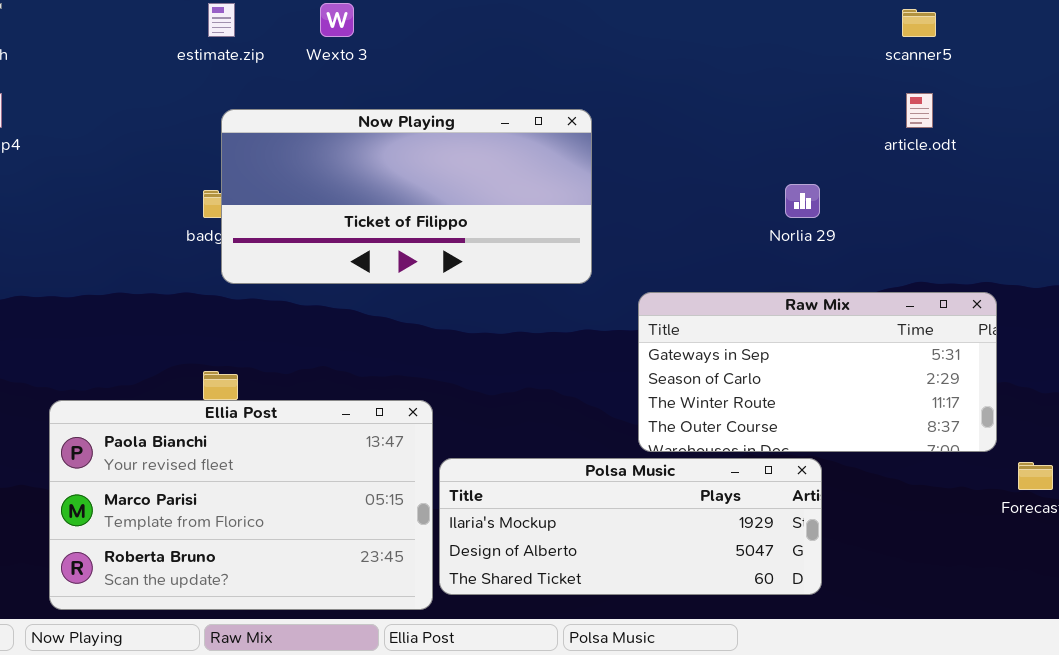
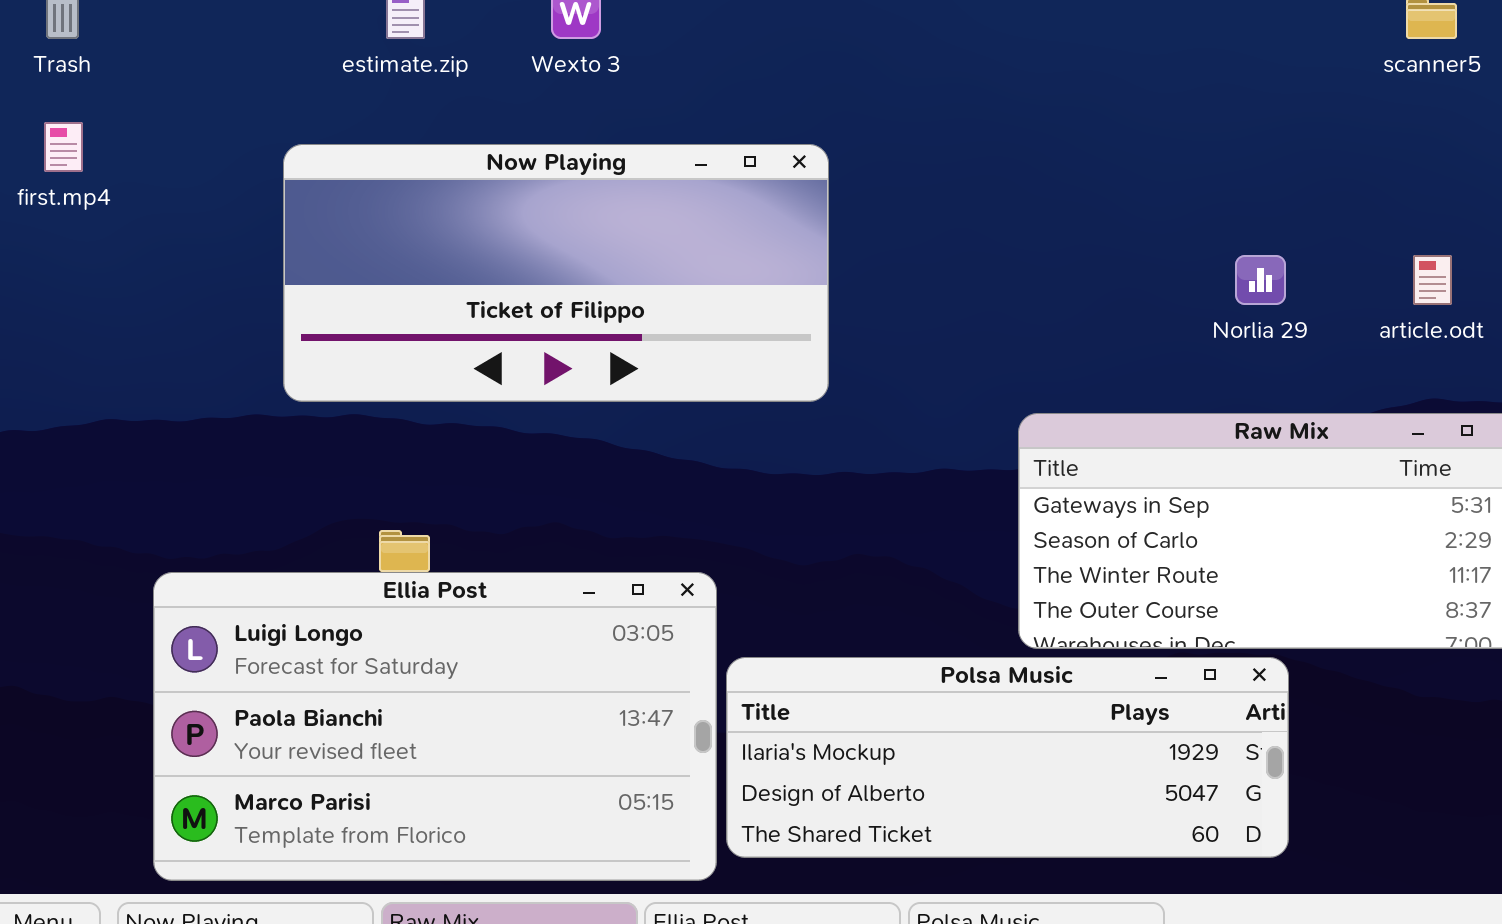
article.odt: [906,93,933,128] -> [1413,255,1452,305], moved
Now Playing: [221,109,592,284] -> [283,144,829,402], moved
Ellia Post: [49,400,433,610] -> [153,572,717,881], scrolled up 1 row

